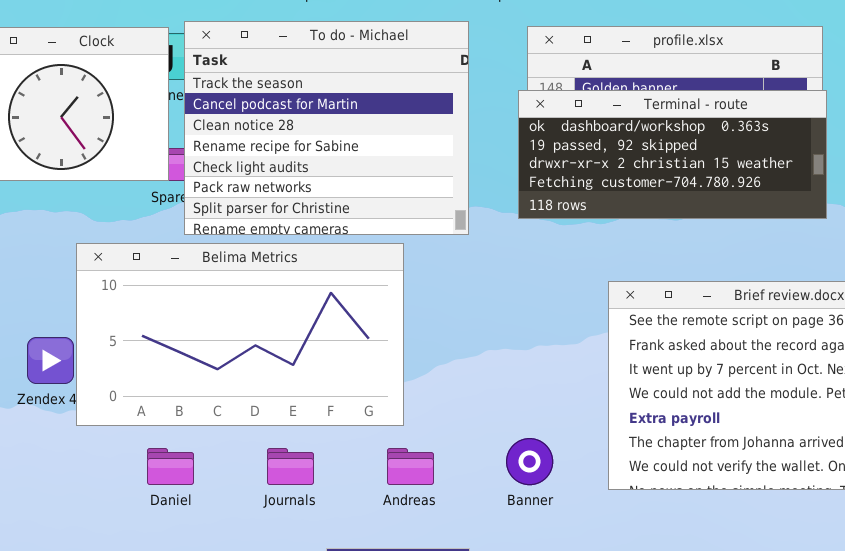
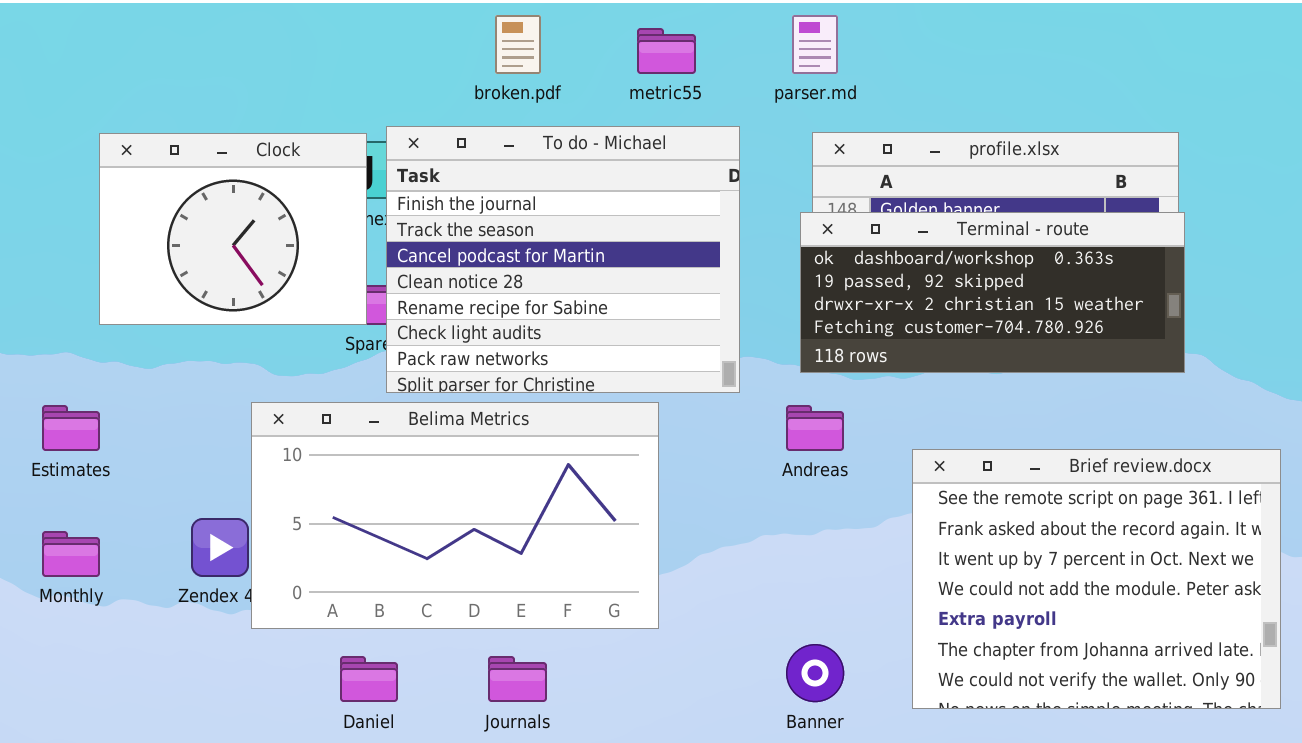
To do - Michael: [184,21,469,235] -> [386,126,740,393], scrolled up 1 row
Andreas: [387,448,434,485] -> [786,405,844,451], moved

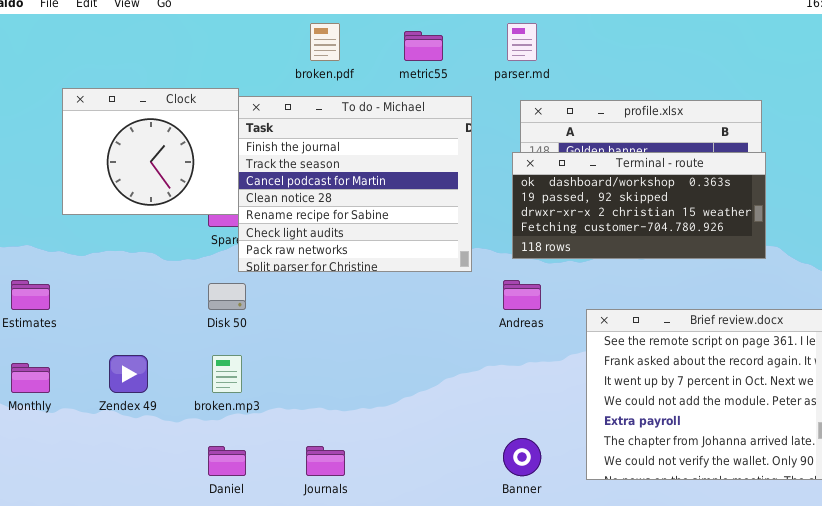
Clock: [99,133,367,325] -> [62,88,239,215], moved
Belima Metrics: [251,402,659,629] -> none, closed

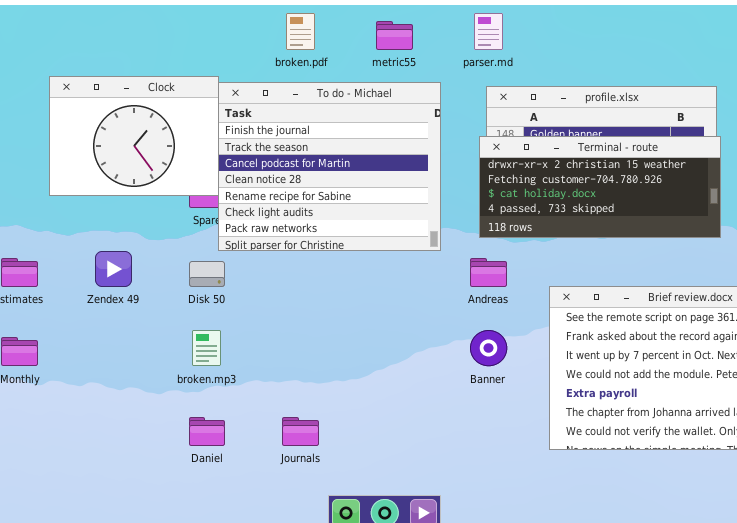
Terminal - route: [512,152,766,259] -> [479,136,721,238], scrolled down 2 rows
Zendex 49: [109,355,148,393] -> [95,251,132,287], moved
Banner: [503,438,541,476] -> [470,330,507,366], moved

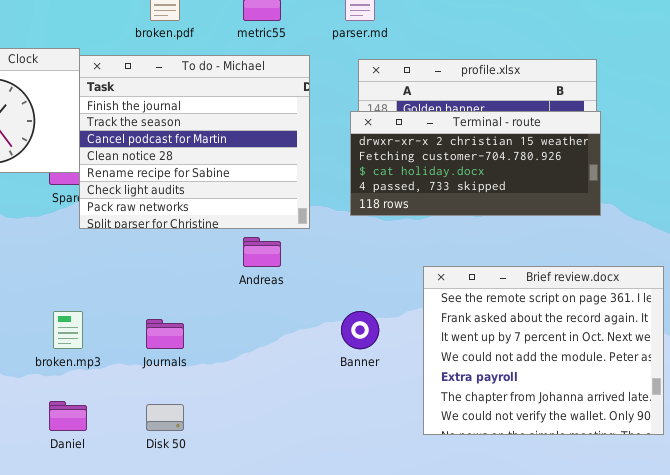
Andreas: [470,258,507,287] -> [243,237,281,267], moved
Disk 50: [189,261,225,287] -> [146,404,184,431], moved
Journals: [282,417,319,446] -> [146,319,184,349], moved

